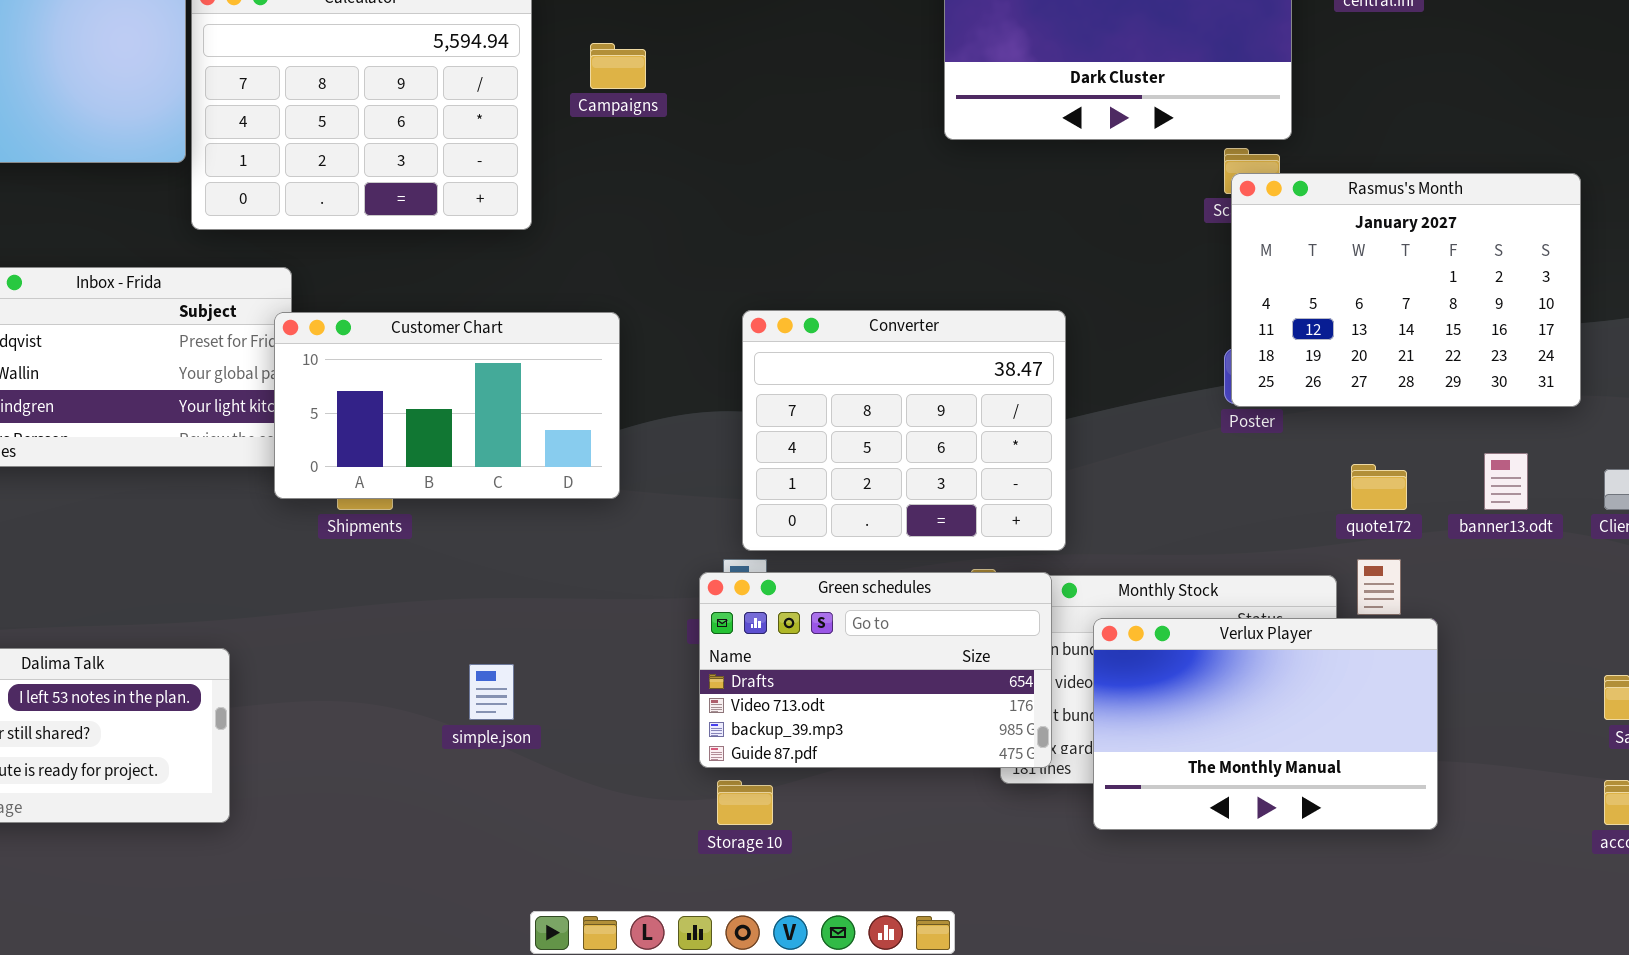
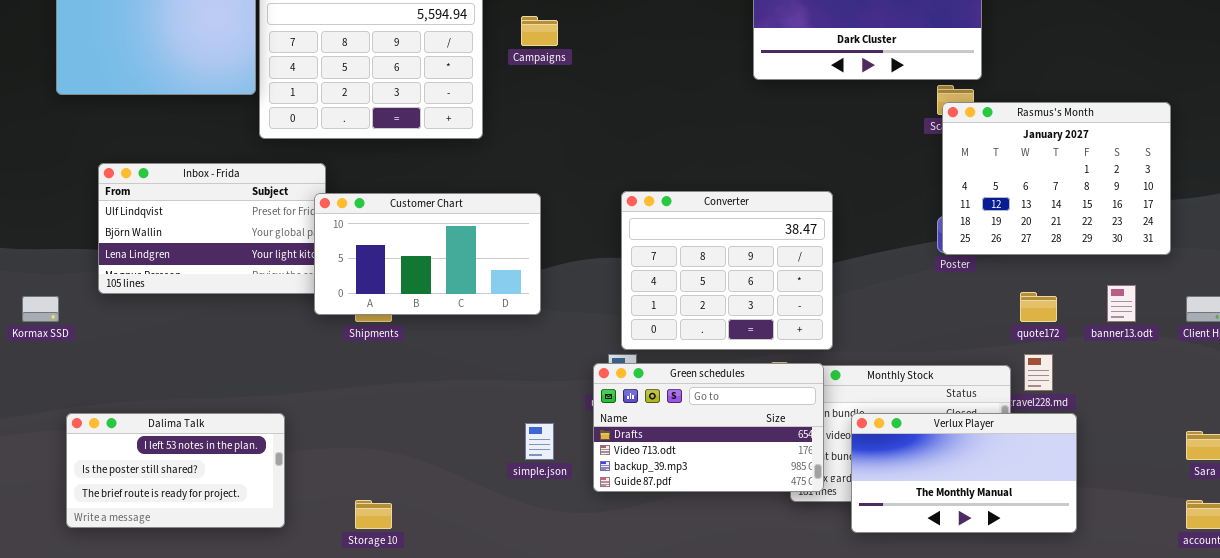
Verlux Player: [1093,618,1438,830] -> [851,413,1077,533], resized
simple.json: [469,664,514,720] -> [525,423,554,460], moved
Storage 10: [717,780,773,825] -> [355,500,392,529], moved

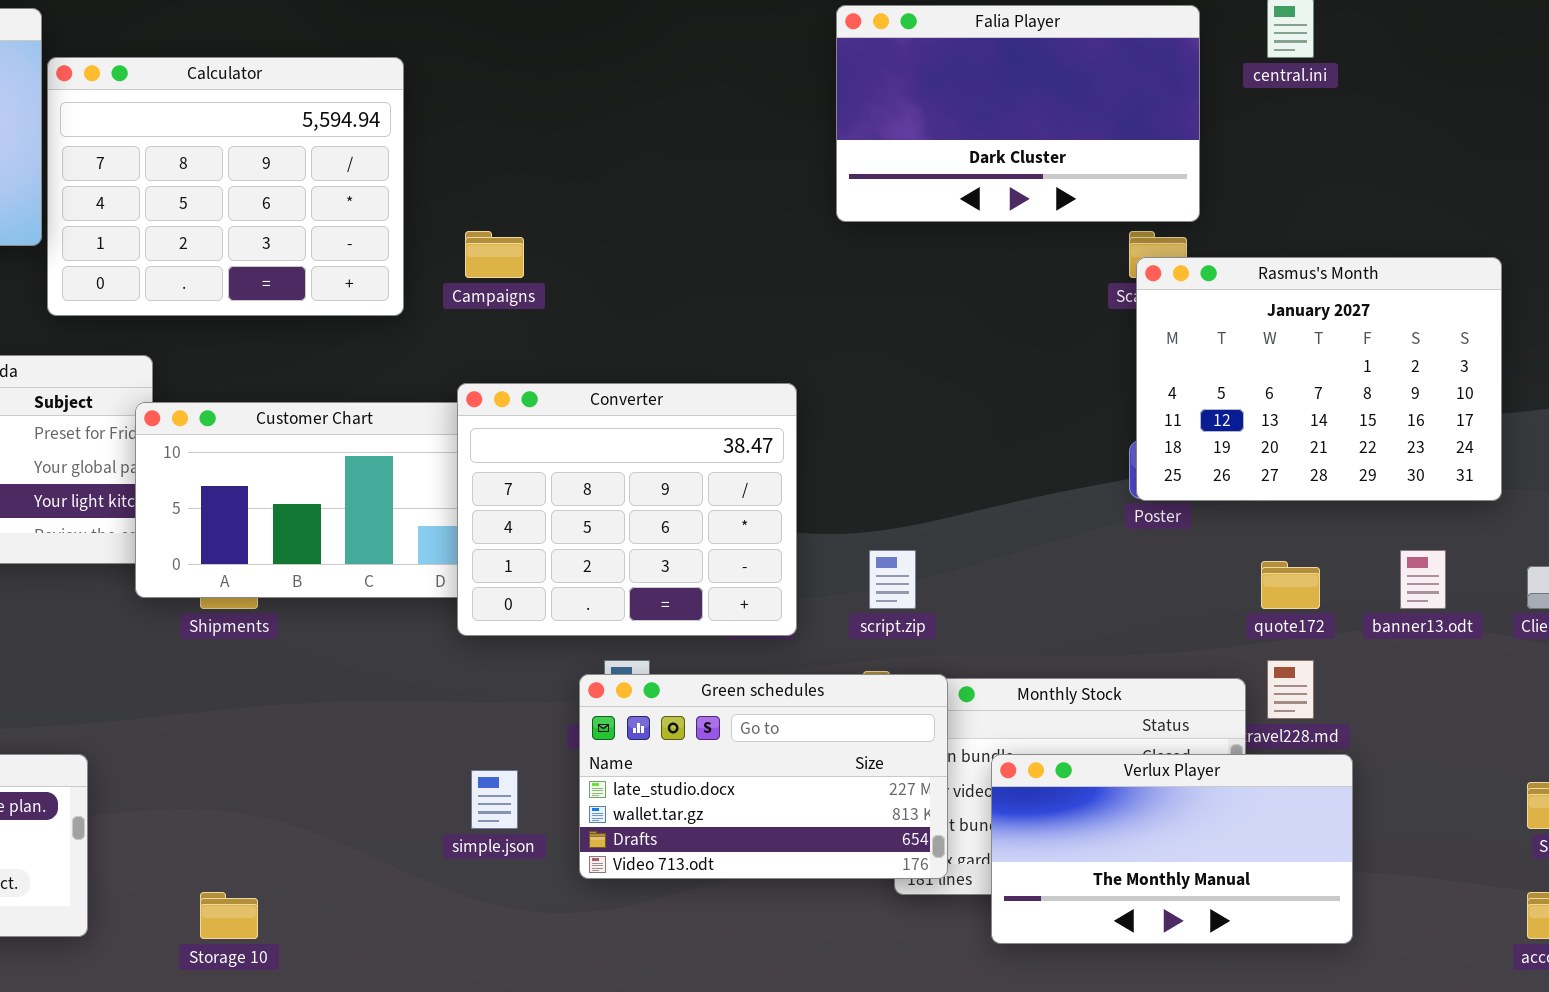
Campaigns: [521,16,558,46] -> [465,231,524,278], moved
Converter: [621,191,833,350] -> [457,383,797,636], moved
Green schedules: [593,363,824,492] -> [579,674,948,879], scrolled up 2 rows

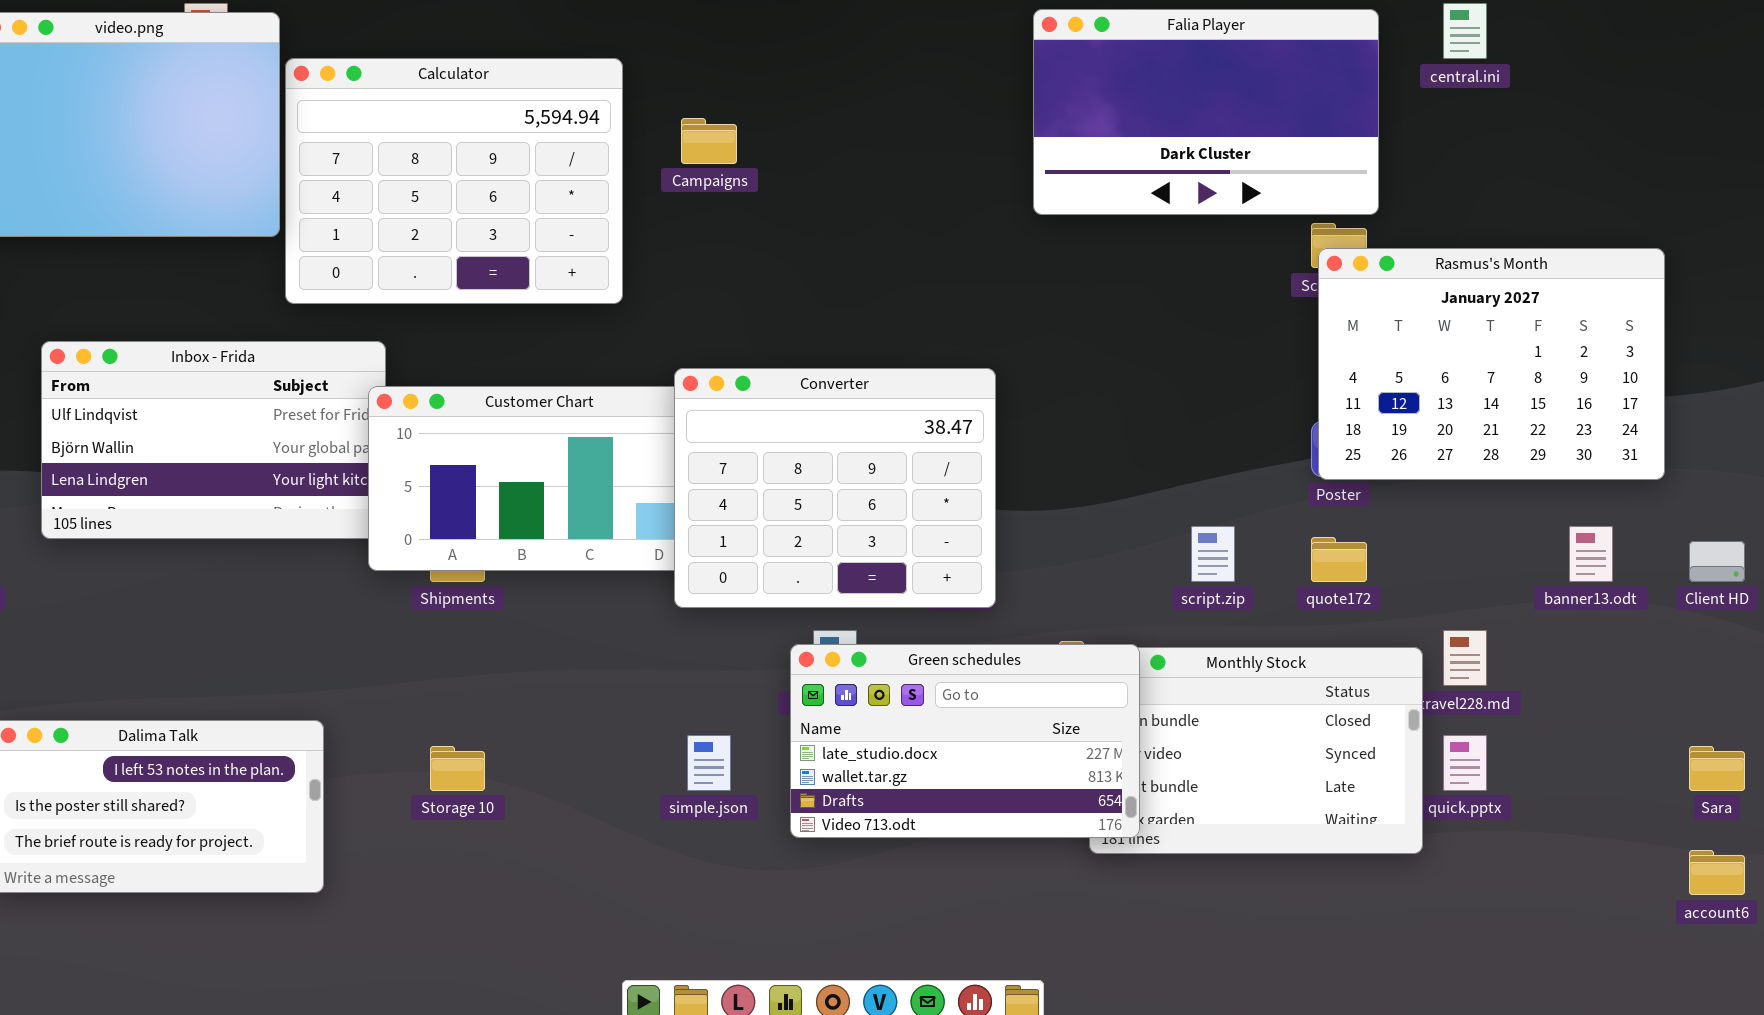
Campaigns: [465,231,524,278] -> [681,118,737,164], moved
script.zip: [869,550,916,609] -> [1191,526,1235,582], moved
quote172: [1261,561,1320,609] -> [1311,537,1367,582], moved
Verlux Player: [991,754,1353,944] -> none, closed
Storage 10: [200,892,258,939] -> [430,746,485,791], moved

